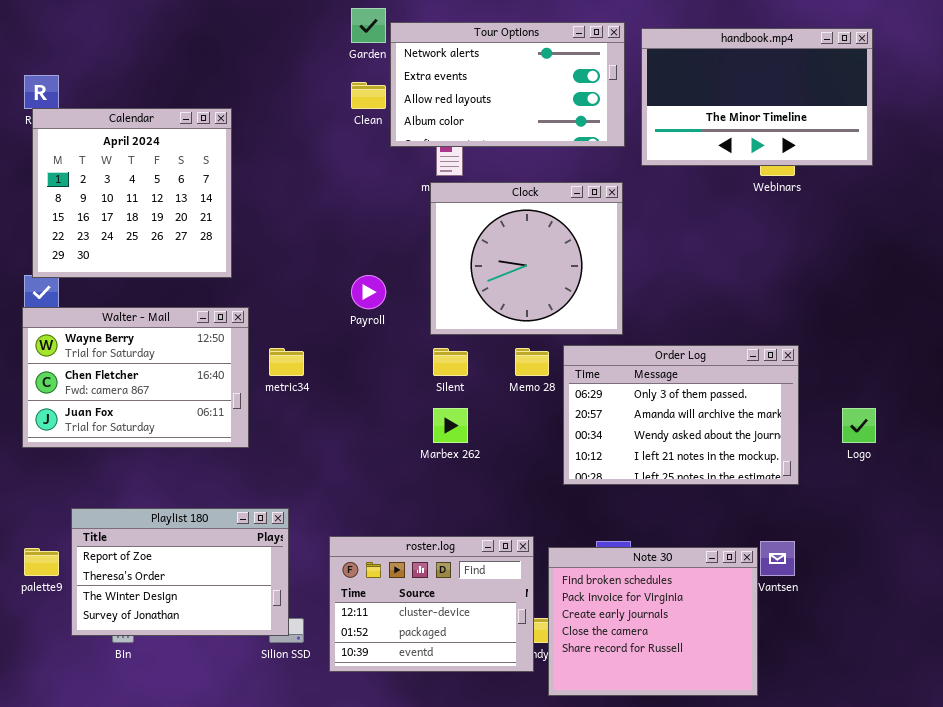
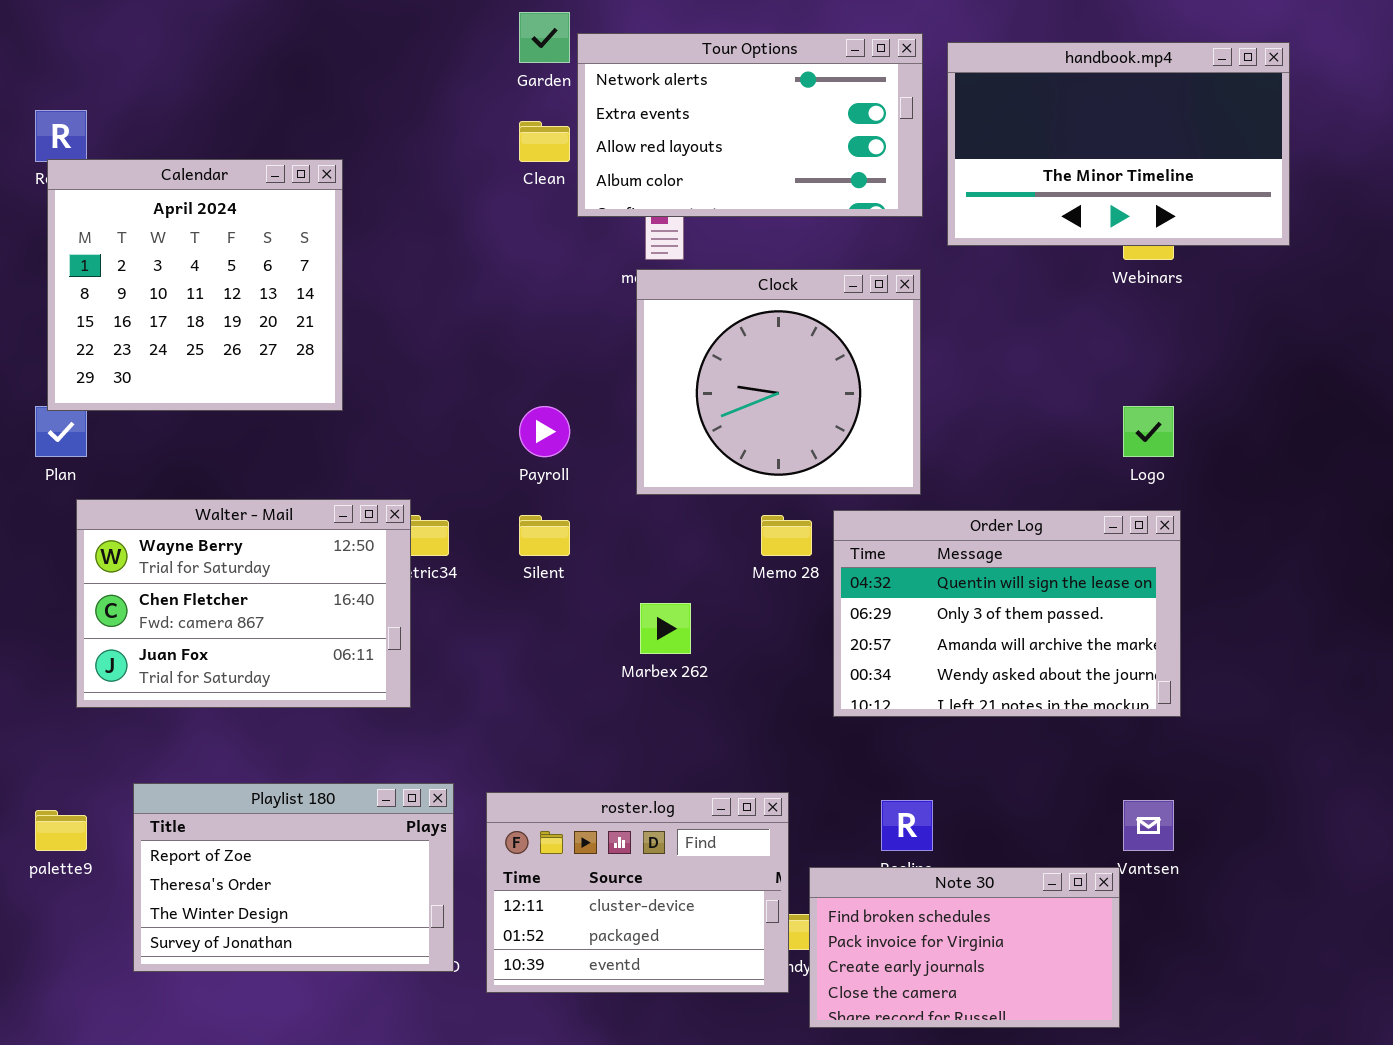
Walter - Mail: [22,307,249,448] -> [76,499,411,708], moved
Order Log: [563,345,799,485] -> [833,510,1181,717], scrolled up 1 row
Silent: [433,348,468,376] -> [519,515,570,556], moved
Logo: [842,408,876,443] -> [1123,406,1174,457], moved
Playlist 180: [71,508,289,636] -> [133,783,454,972], moved
Note 30: [548,547,758,696] -> [809,867,1120,1028], resized

